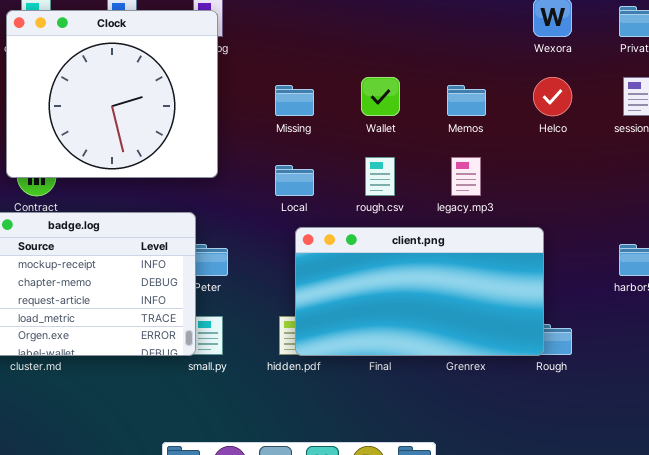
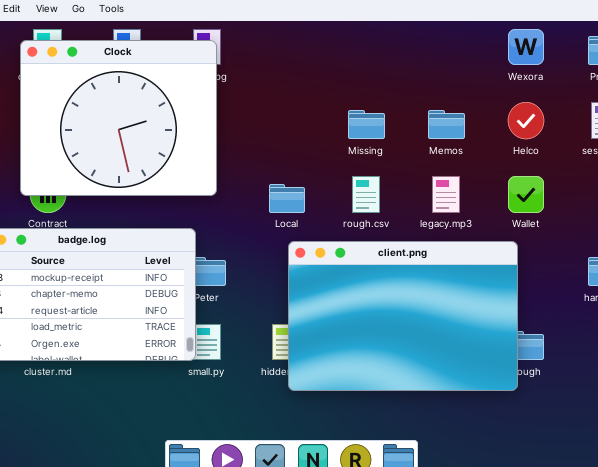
Wallet: [361,77,400,116] -> [508,176,544,213], moved
Missing: [275,85,314,116] -> [348,110,385,139], moved
client.png: [295,227,544,356] -> [288,241,518,391], resized

